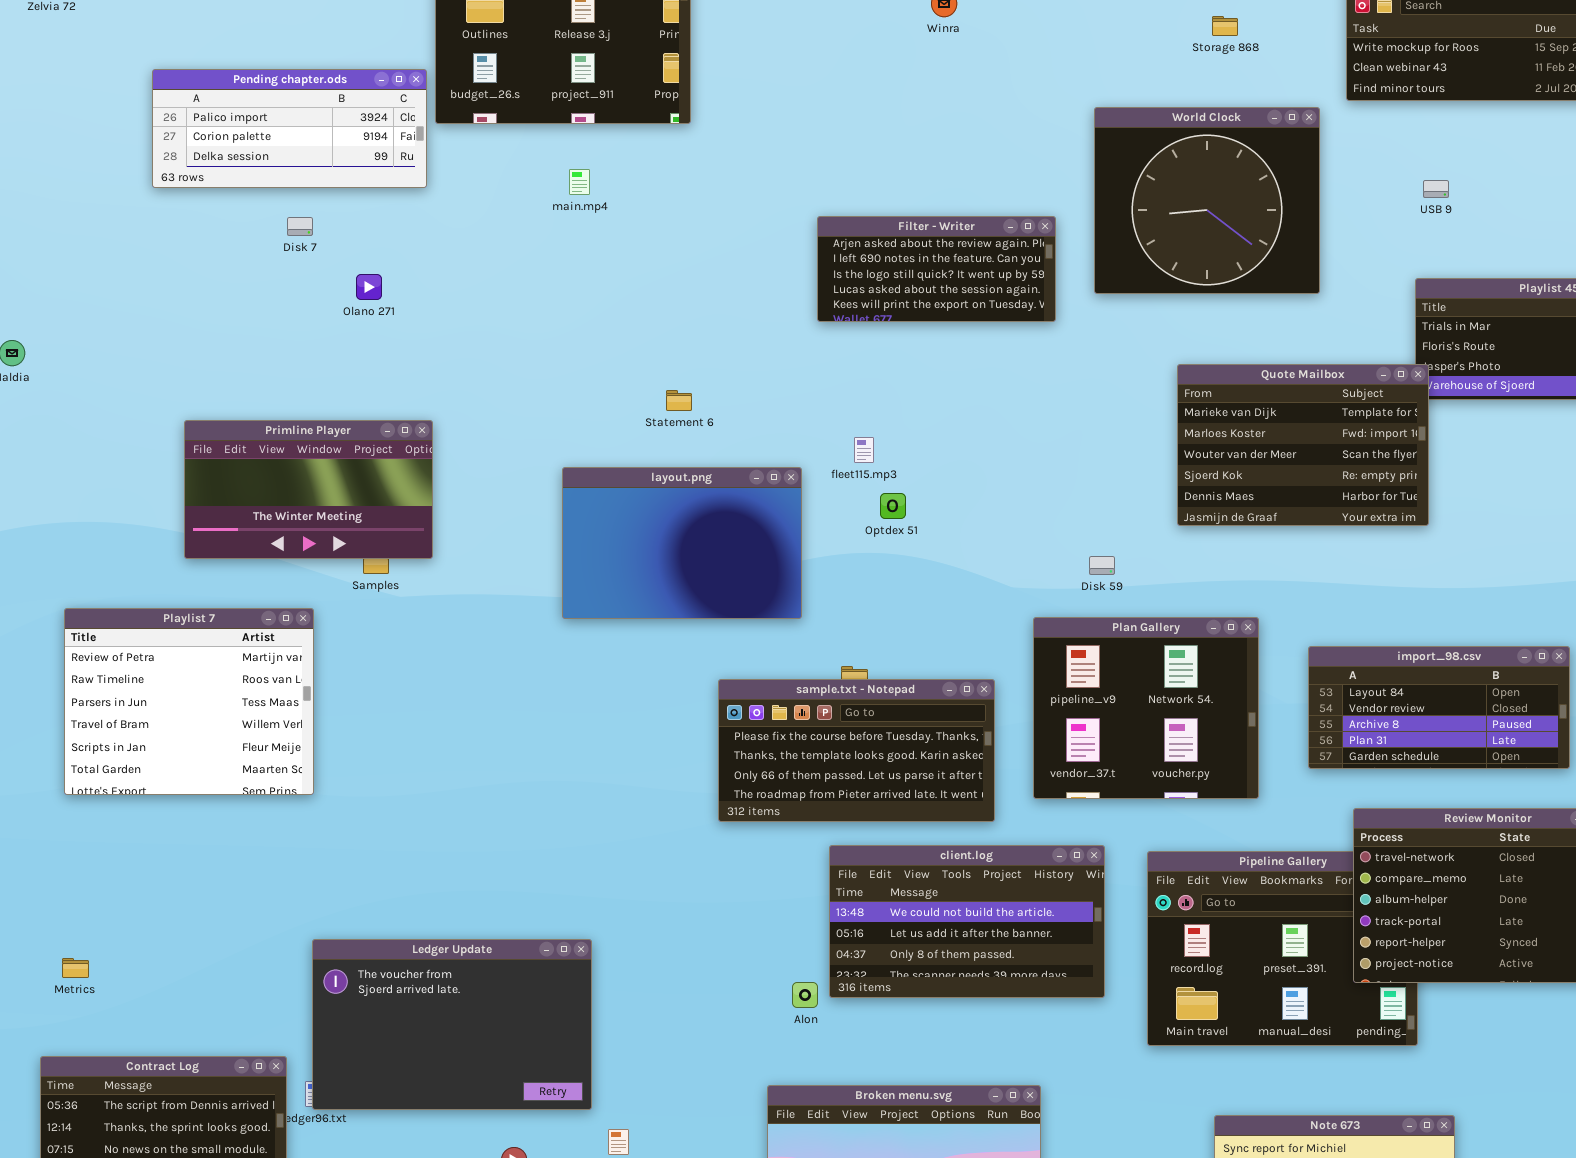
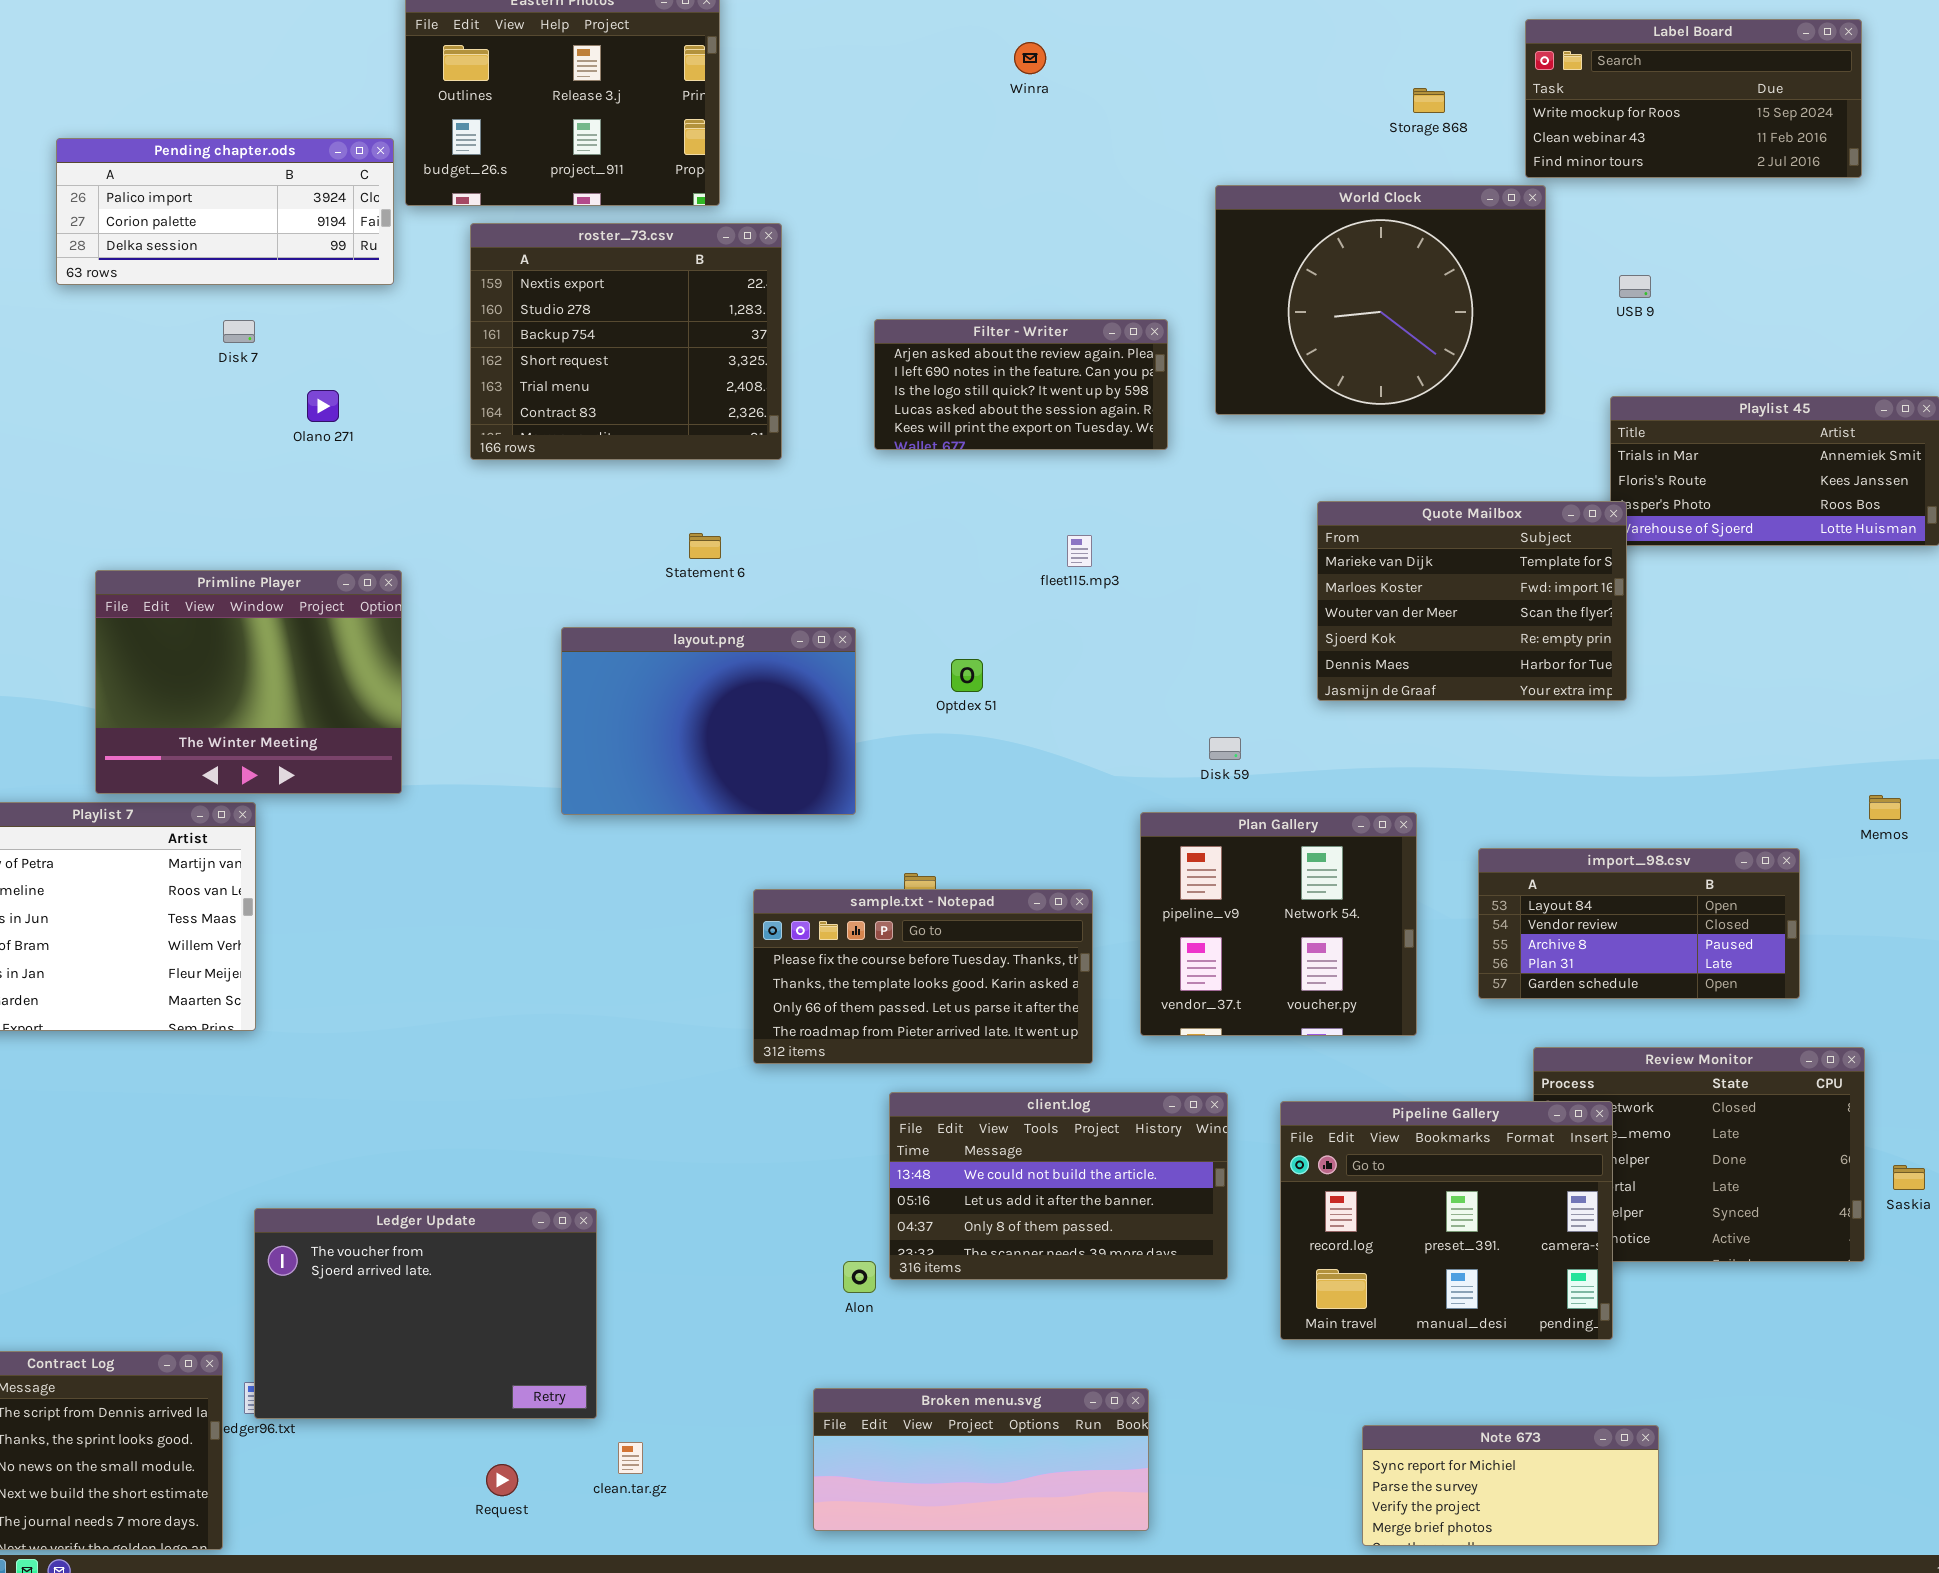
Storage 868: [1212,16,1238,36] -> [1413,88,1445,113], moved
World Clock: [1094,107,1320,294] -> [1215,185,1546,415], resized
roster_73.csv: none -> [470,223,782,460], opened
Primline Player: [184,420,433,559] -> [95,570,402,794], resized
fleet115.mp3: [854,437,874,463] -> [1067,535,1092,567], moved
Pipeline Gallery: [1147,851,1418,1046] -> [1280,1101,1613,1340], raised

